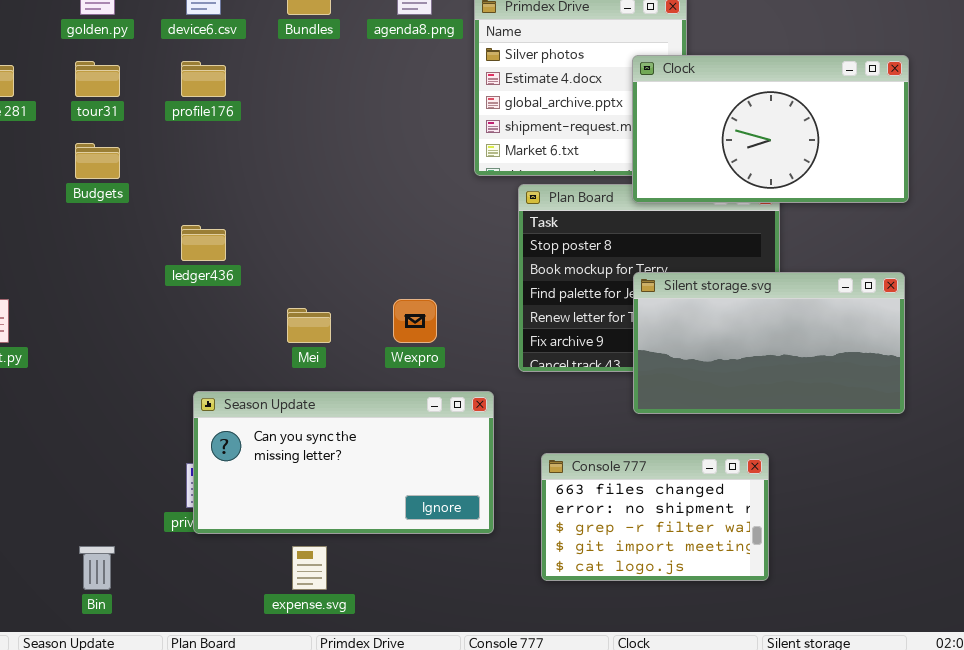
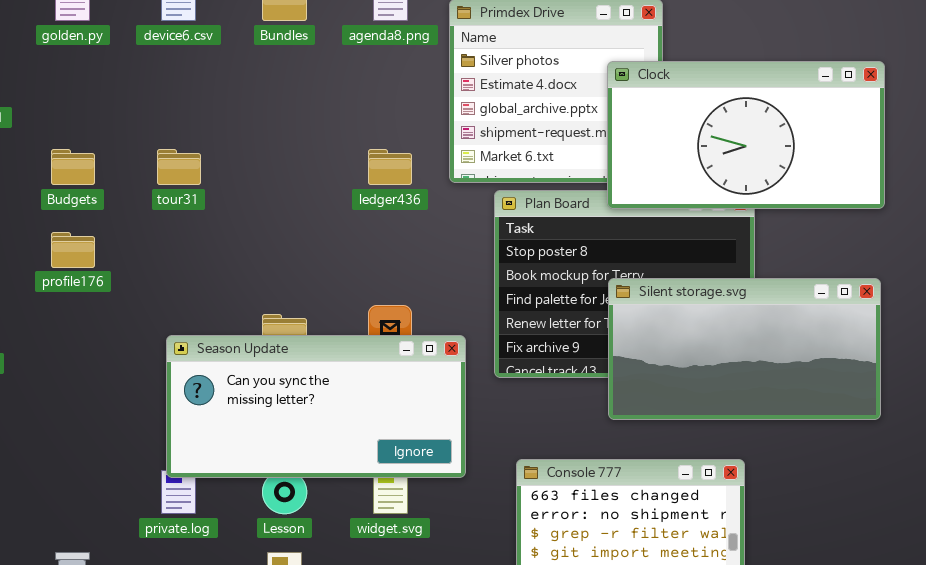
tour31: [75,61,120,97] -> [157,149,201,185], moved
profile176: [181,61,226,97] -> [51,232,95,268], moved
ledger436: [181,225,226,261] -> [368,149,412,185], moved
Season Update: [193,391,494,534] -> [166,335,466,478], moved

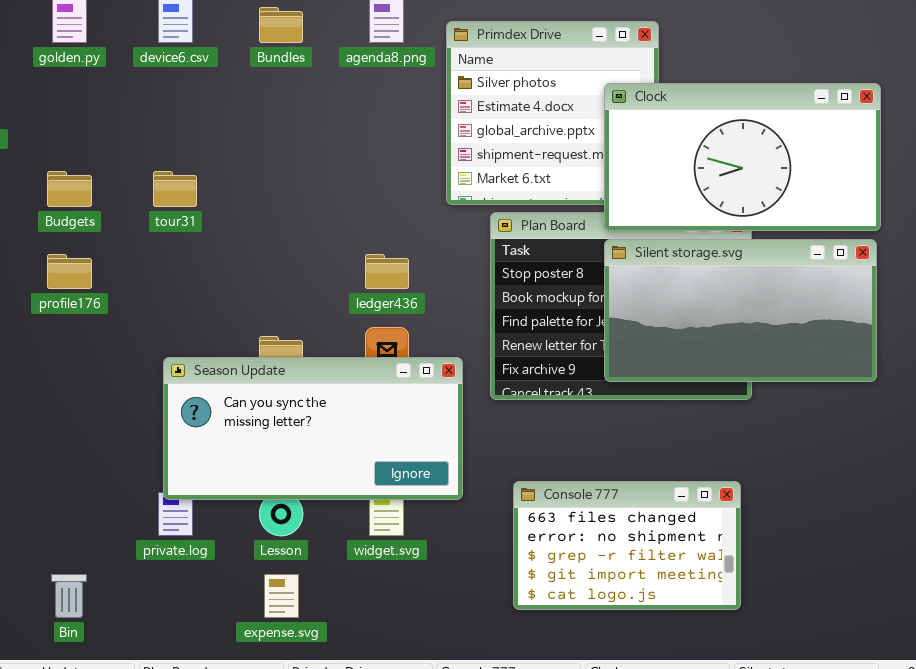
ledger436: [368,149,412,185] -> [365,254,409,289], moved
Silent storage.svg: [608,278,881,420] -> [604,239,877,382], moved

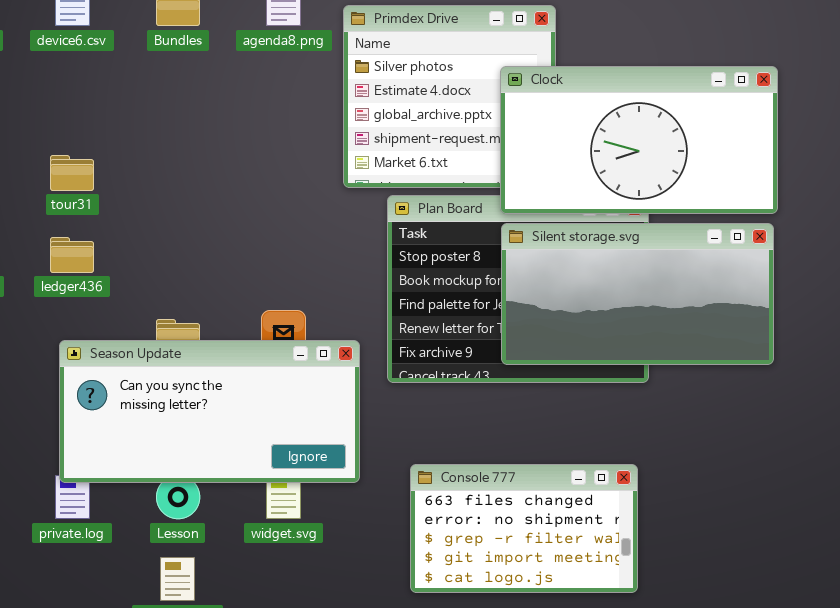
ledger436: [365,254,409,289] -> [50,237,94,273], moved

